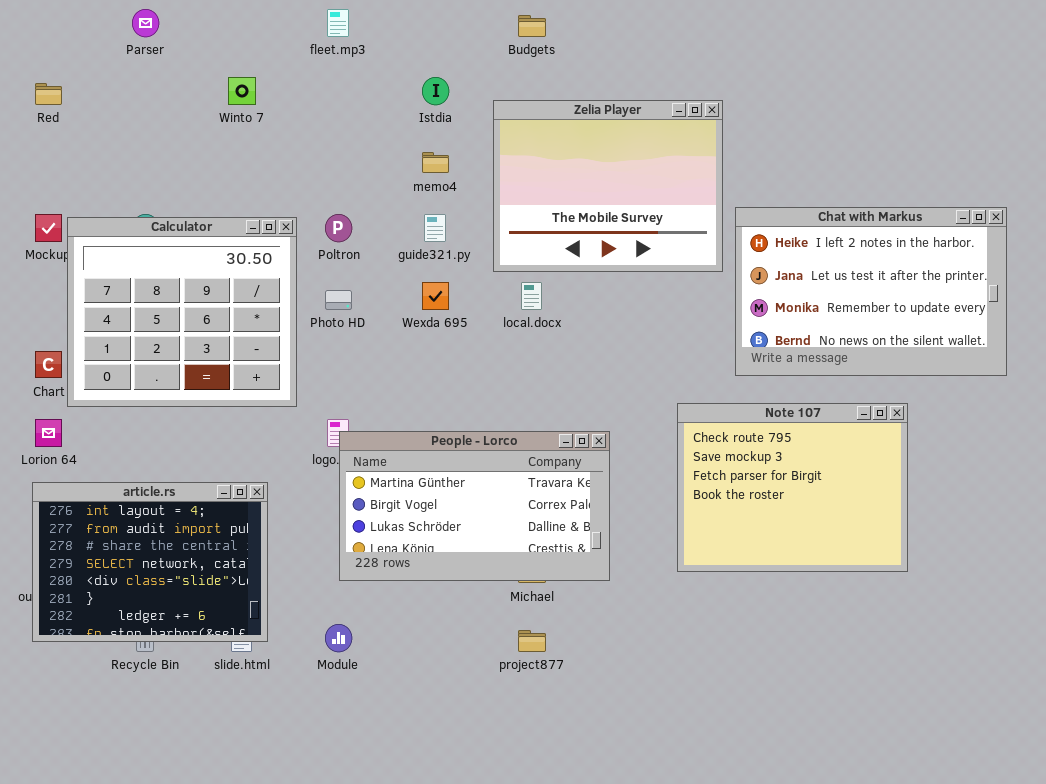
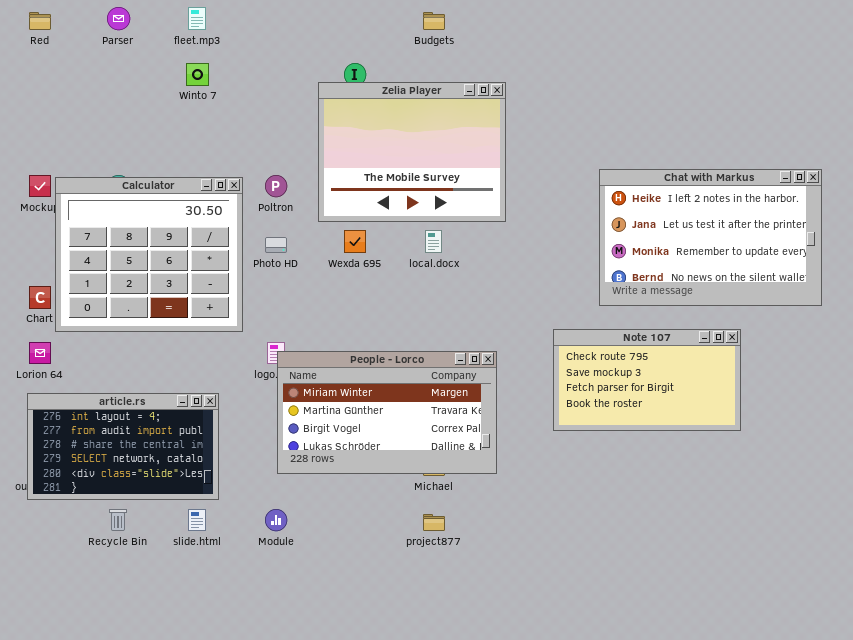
fleet.mp3: [327,9,349,37] -> [188,7,206,30], moved
Red: [35,83,62,105] -> [29,12,51,30], moved
Zelia Player: [493,100,723,272] -> [318,82,506,222], moved
Note 107: [677,403,908,572] -> [553,329,741,431], resized
People - Lorco: [339,431,610,581] -> [277,351,497,474], scrolled up 1 row
article.rs: [32,482,268,642] -> [27,393,219,500], resized

